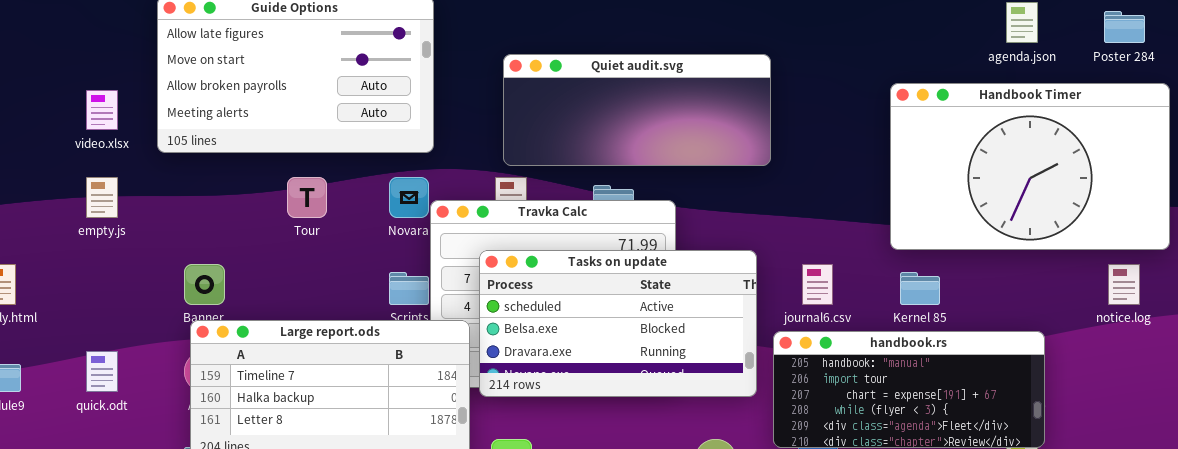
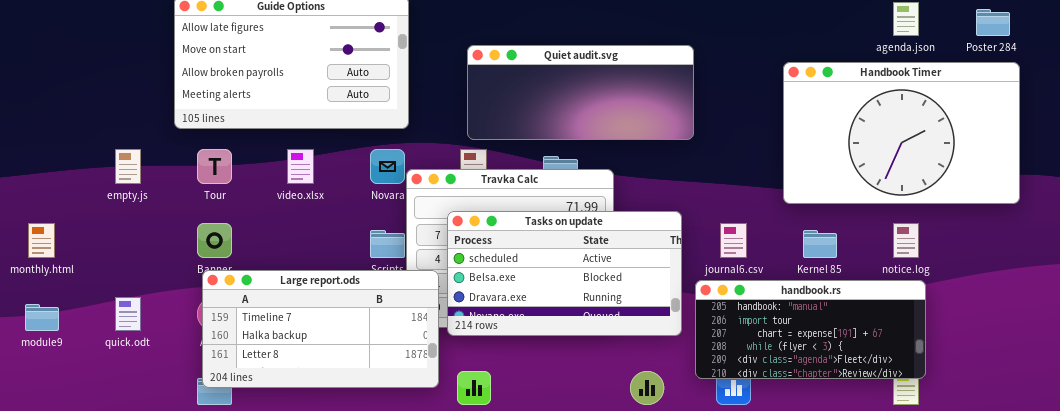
Handbook Timer: [890,83,1170,250] -> [783,62,1020,204], moved
video.xlsx: [86,90,118,130] -> [287,149,314,184], moved
Tour: [287,177,327,218] -> [197,149,232,184], moved
notice.log: [1108,264,1140,305] -> [893,223,919,258], moved

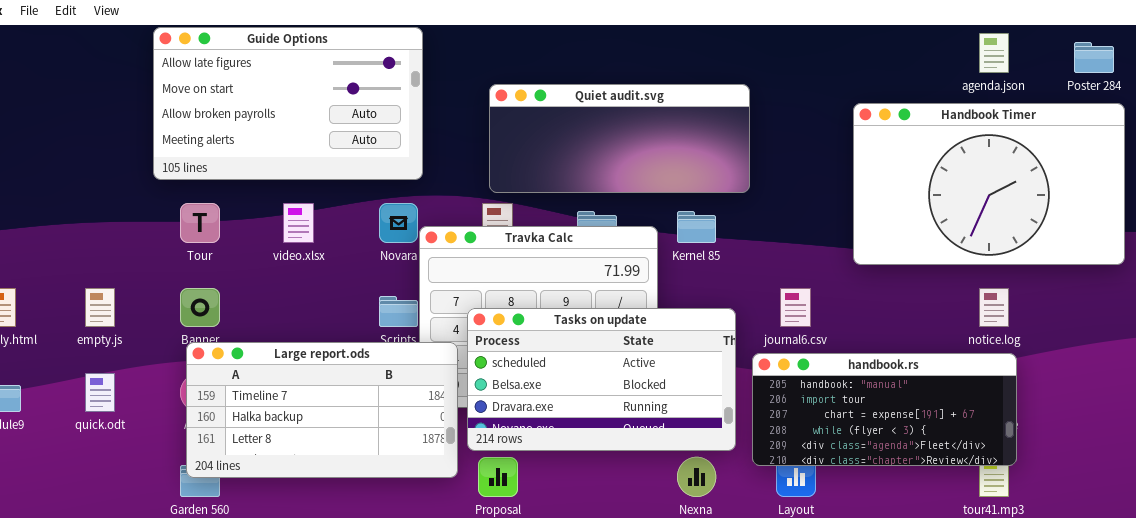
empty.js: [115,149,141,184] -> [85,288,115,327], moved
Tasks on update: [447,211,682,336] -> [467,308,736,451], moved
Kernel 85: [803,230,837,258] -> [677,211,716,243], moved

